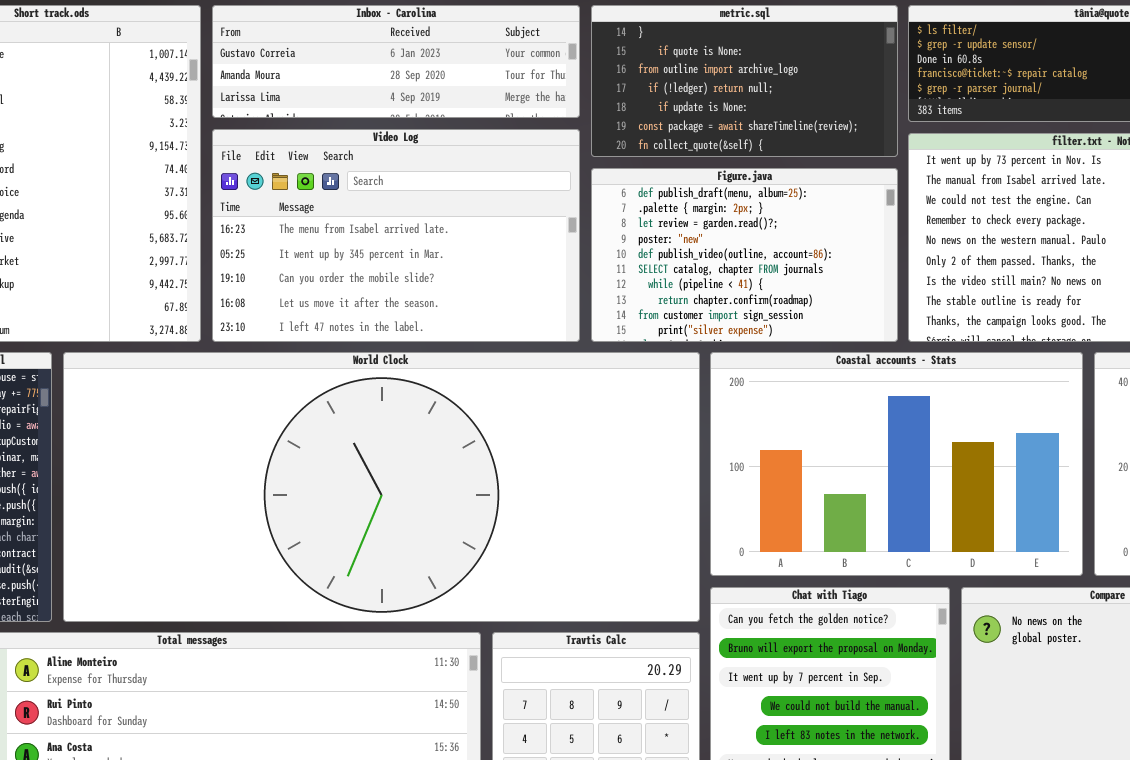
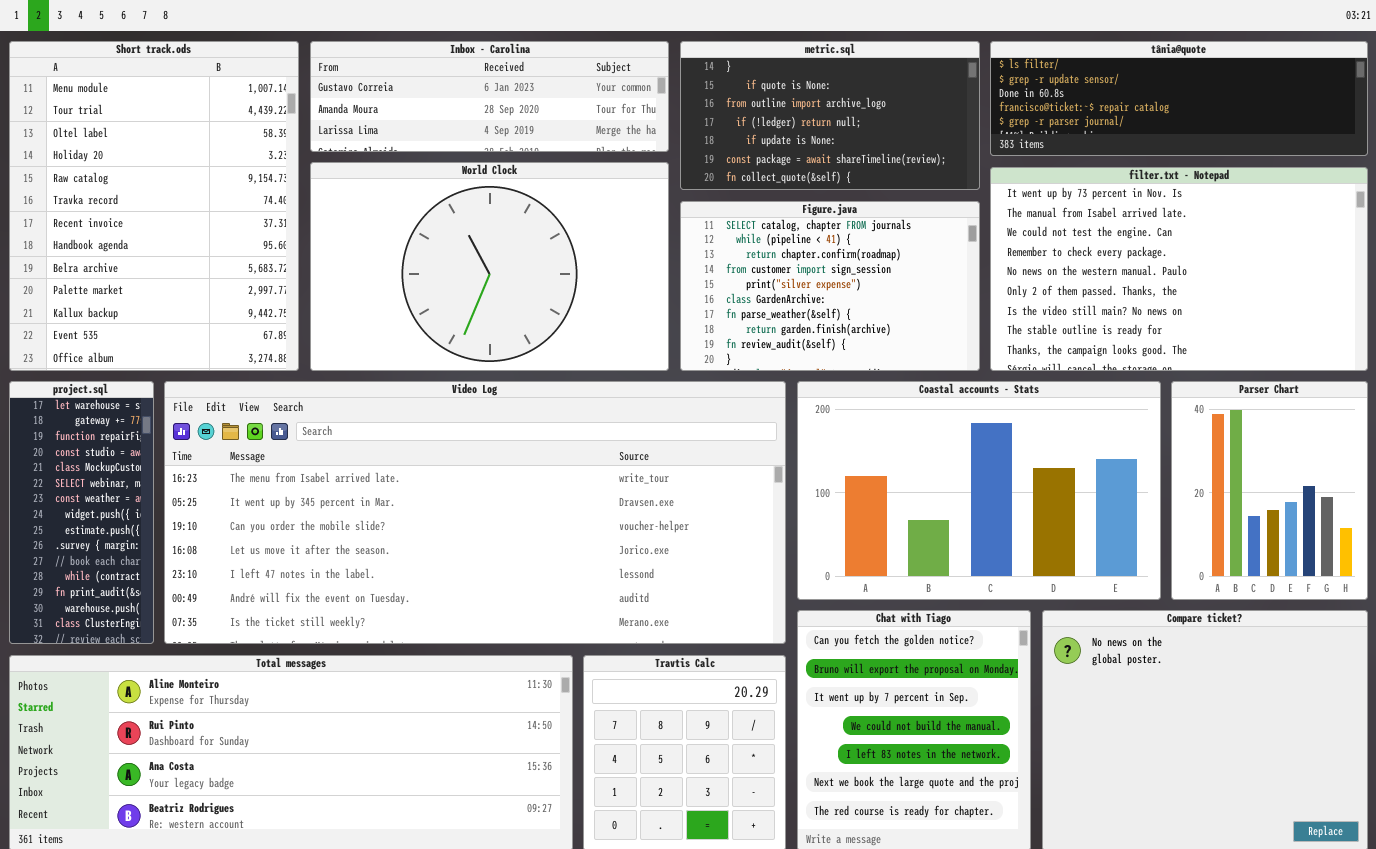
Video Log: [212,129,580,342] -> [164,381,786,644], moved, resized
Figure.java: [591,168,898,342] -> [680,201,980,371], scrolled down 5 rows
World Clock: [63,352,700,622] -> [310,162,669,371], moved, resized

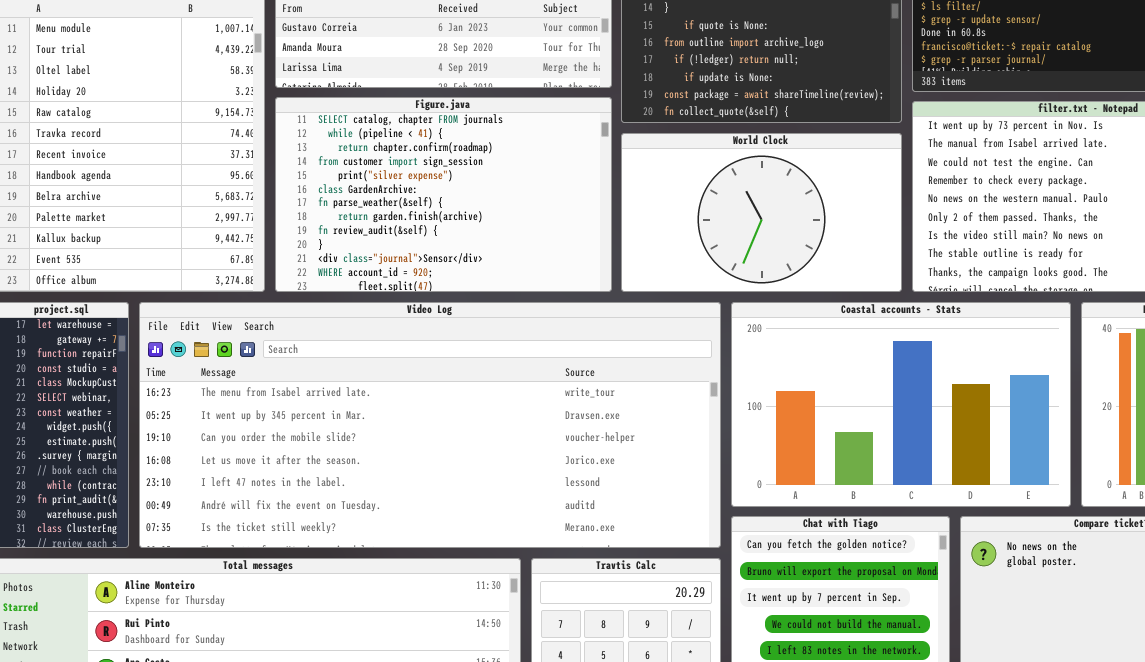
World Clock: [310,162,669,371] -> [621,133,902,292], moved, resized
Figure.java: [680,201,980,371] -> [275,97,612,292], moved, resized

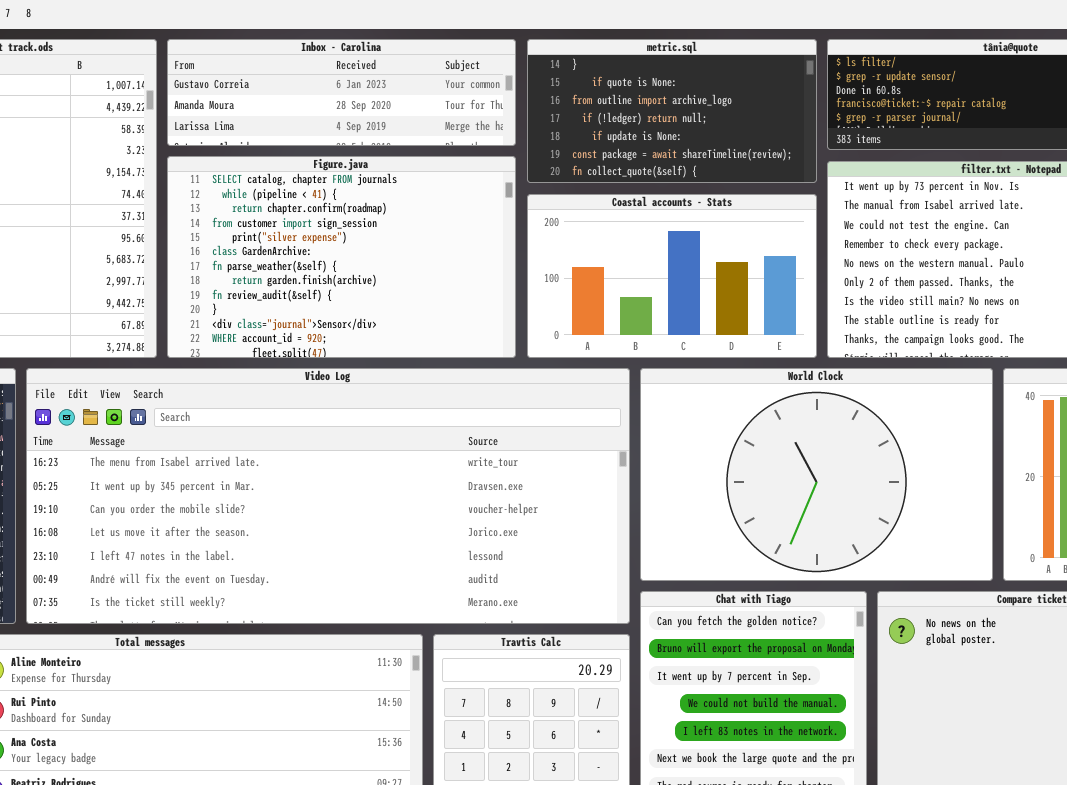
World Clock: [621,133,902,292] -> [640,368,993,581], moved, resized
Coastal accounts - Stats: [731,302,1071,507] -> [527,194,817,358], moved, resized

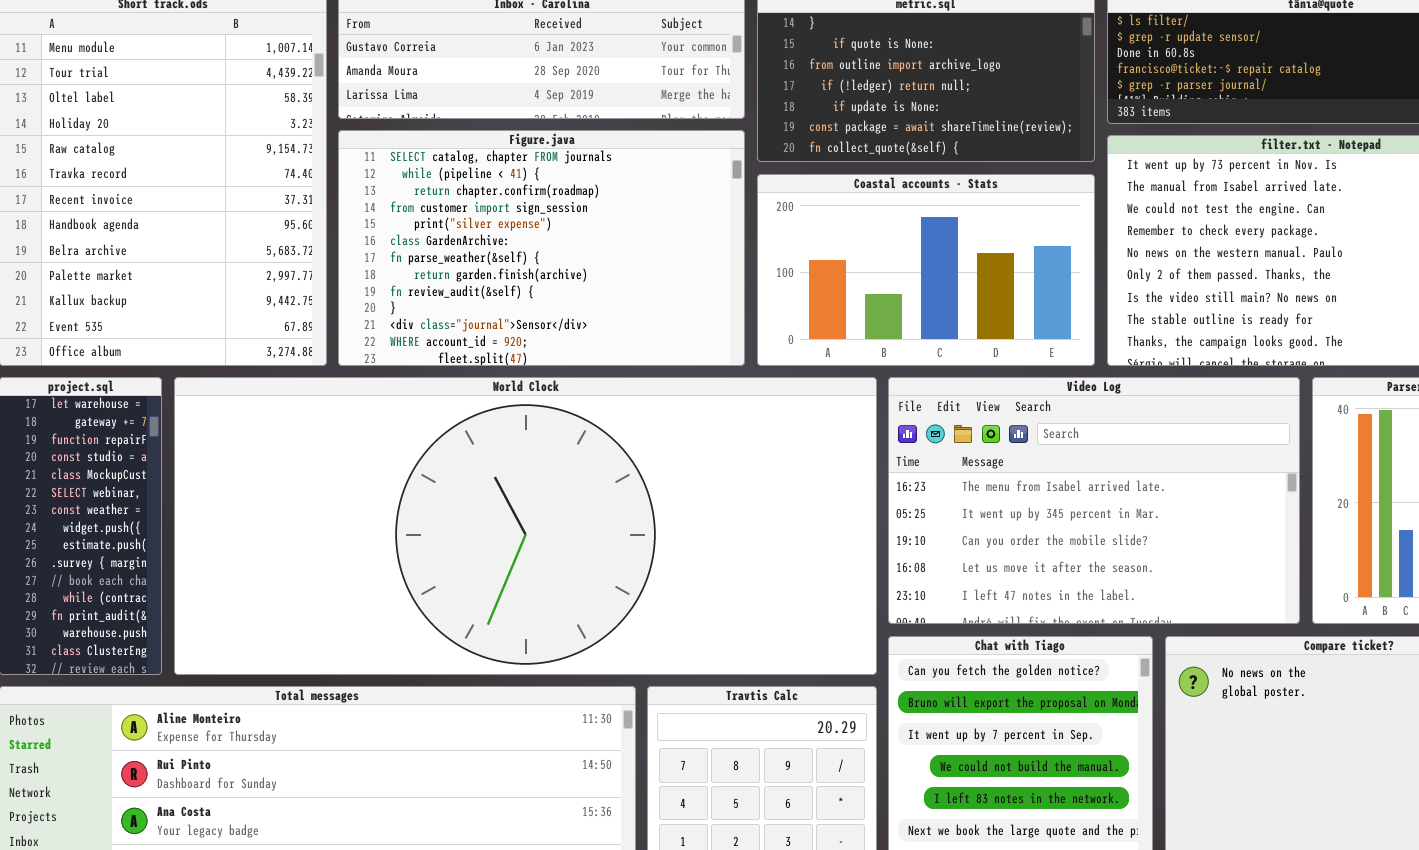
Video Log: [26,368,630,624] -> [888,377,1300,624], moved, resized
World Clock: [640,368,993,581] -> [174,377,877,675], moved, resized

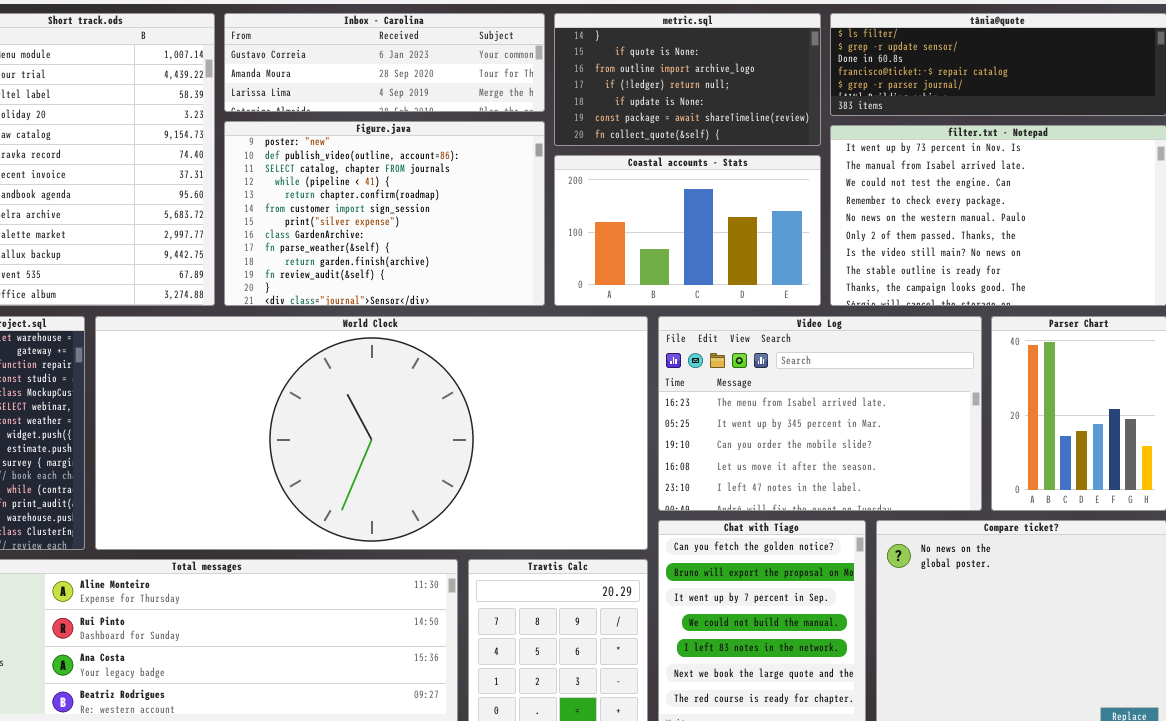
Figure.java: [338,130,745,366] -> [224,121,545,306], scrolled up 2 rows

